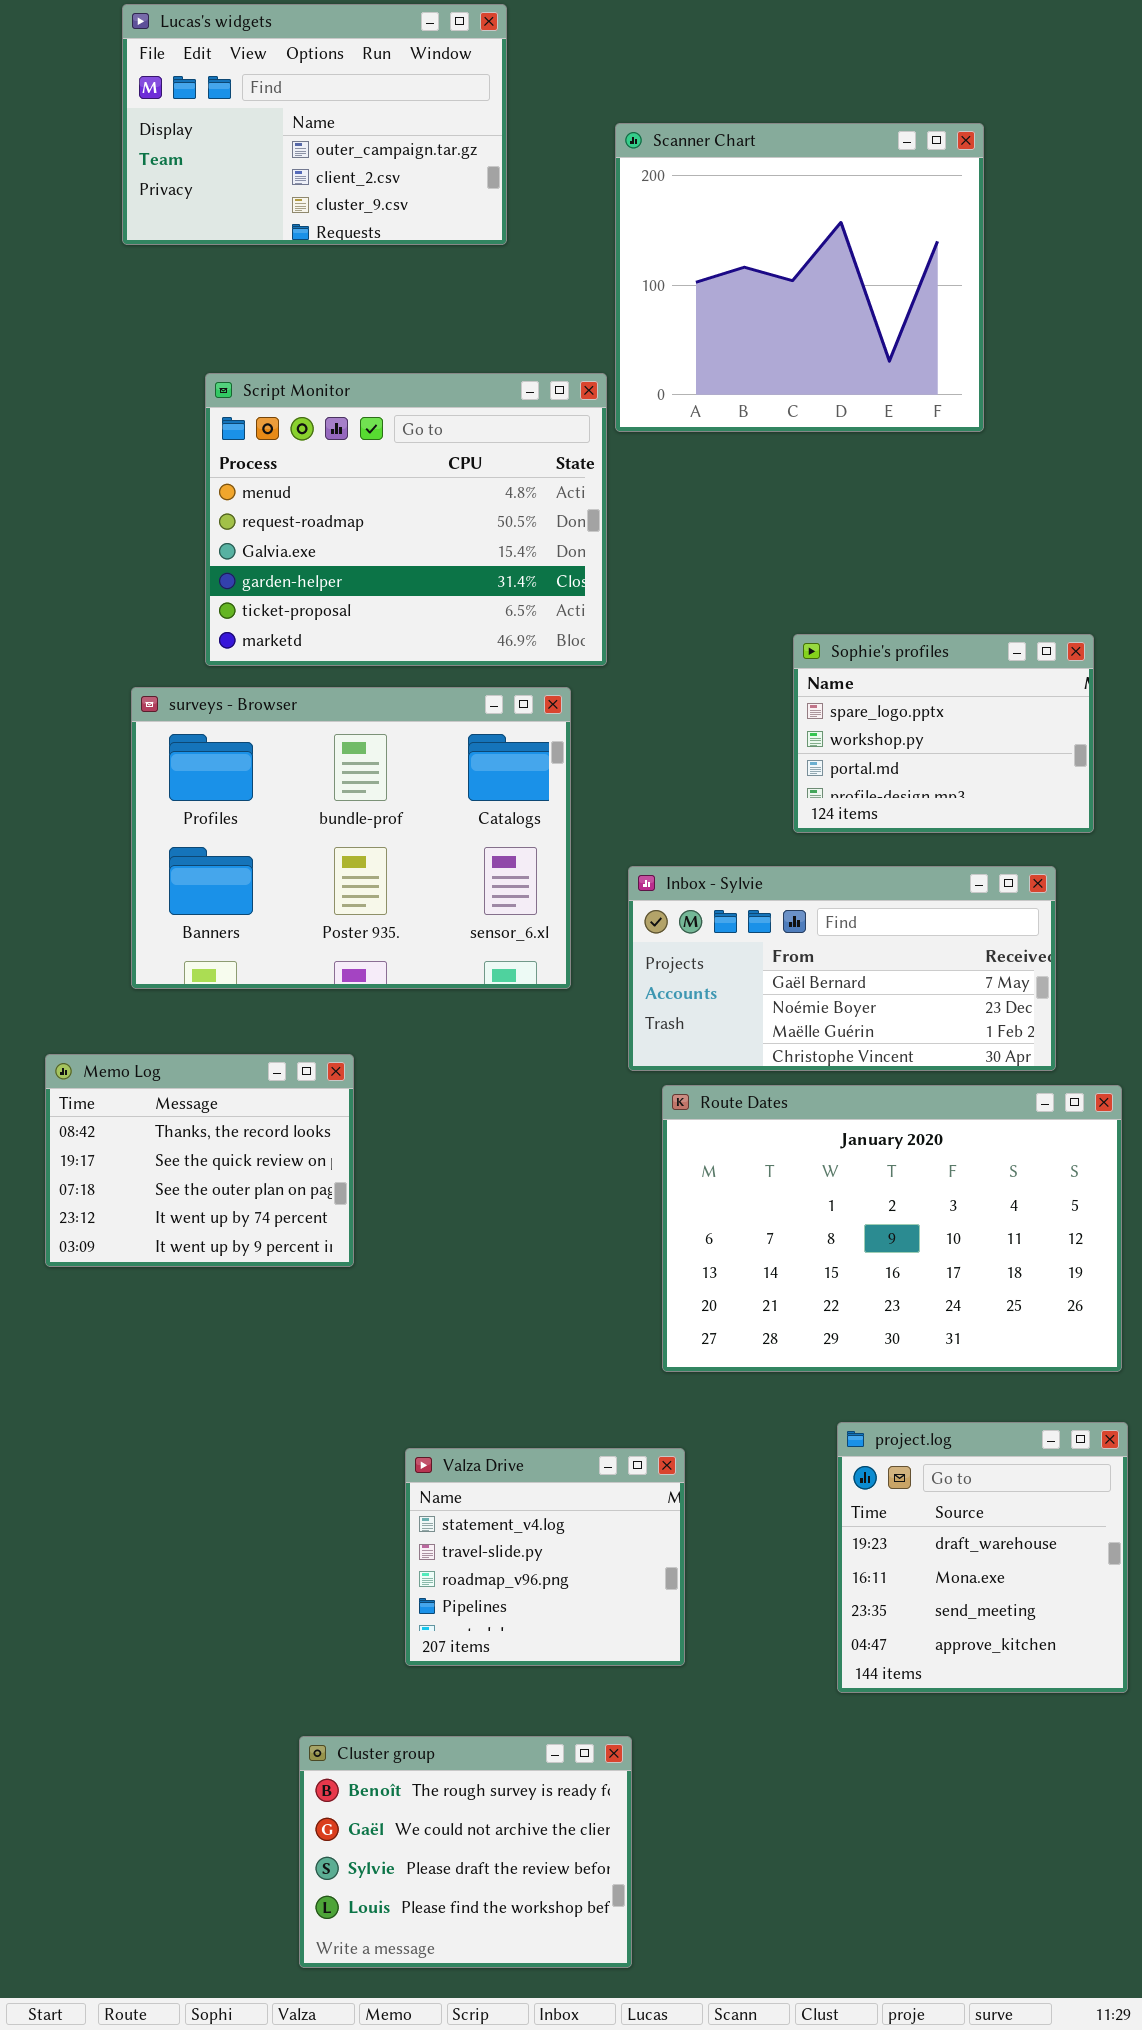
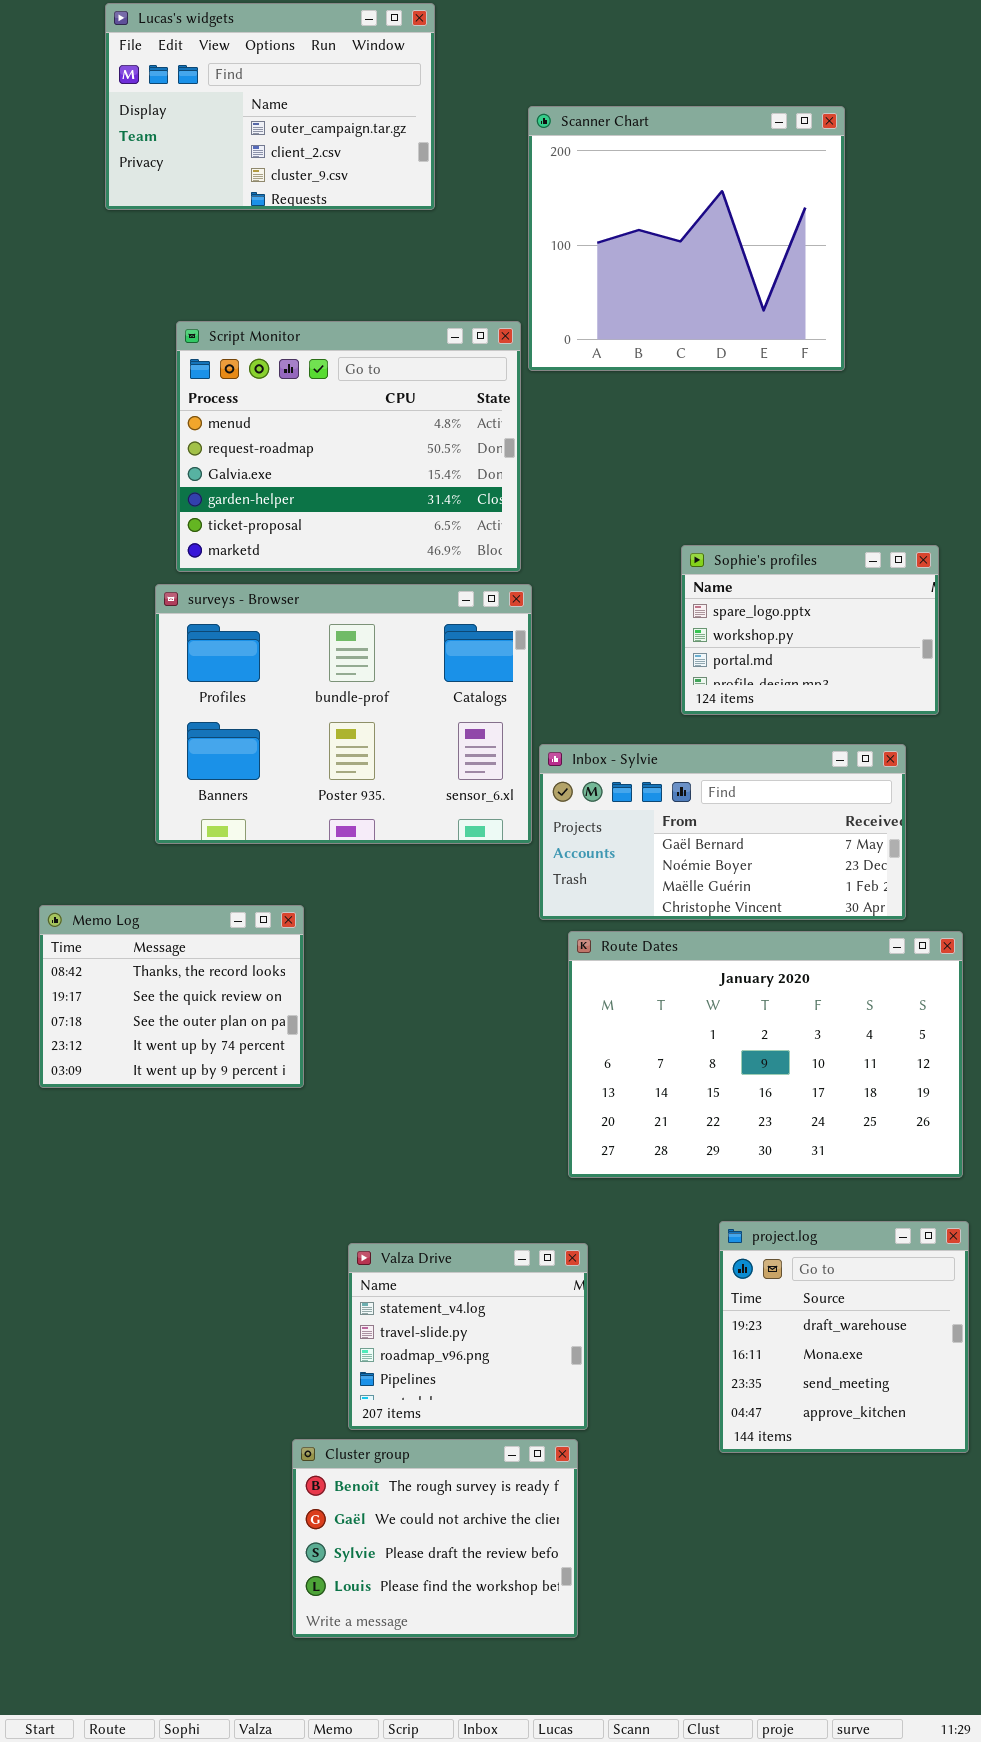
surveys - Browser: [131,687,571,989] -> [155,584,532,844], moved
Cluster group: [299,1736,632,1968] -> [292,1439,578,1638], moved

